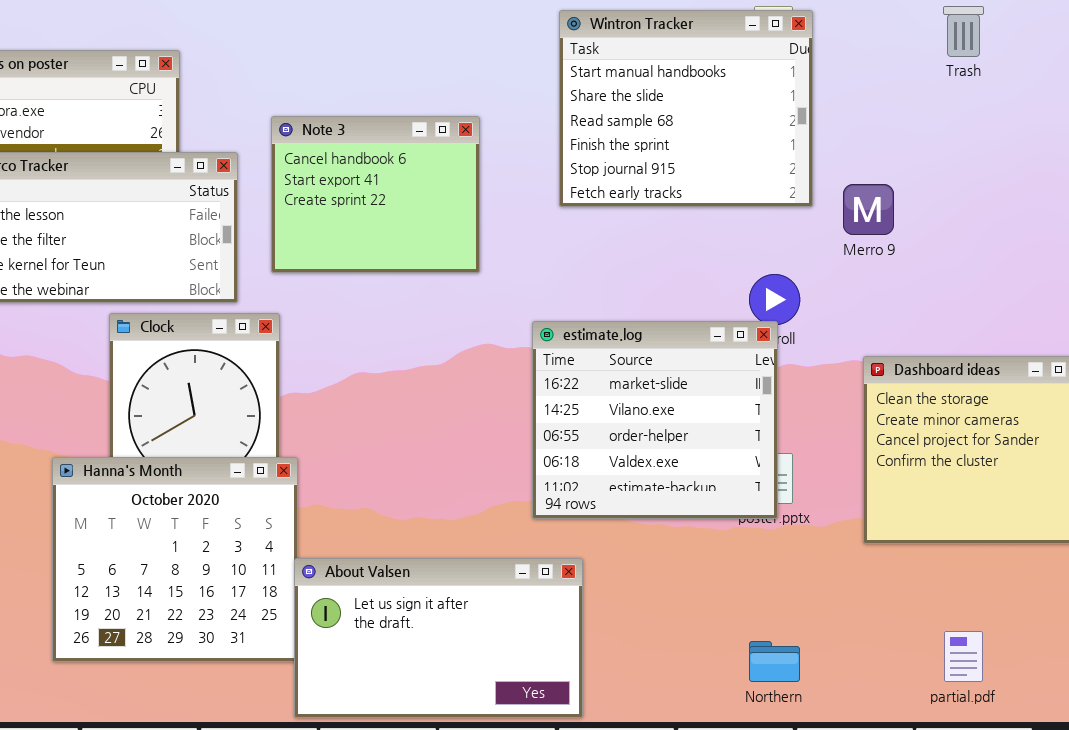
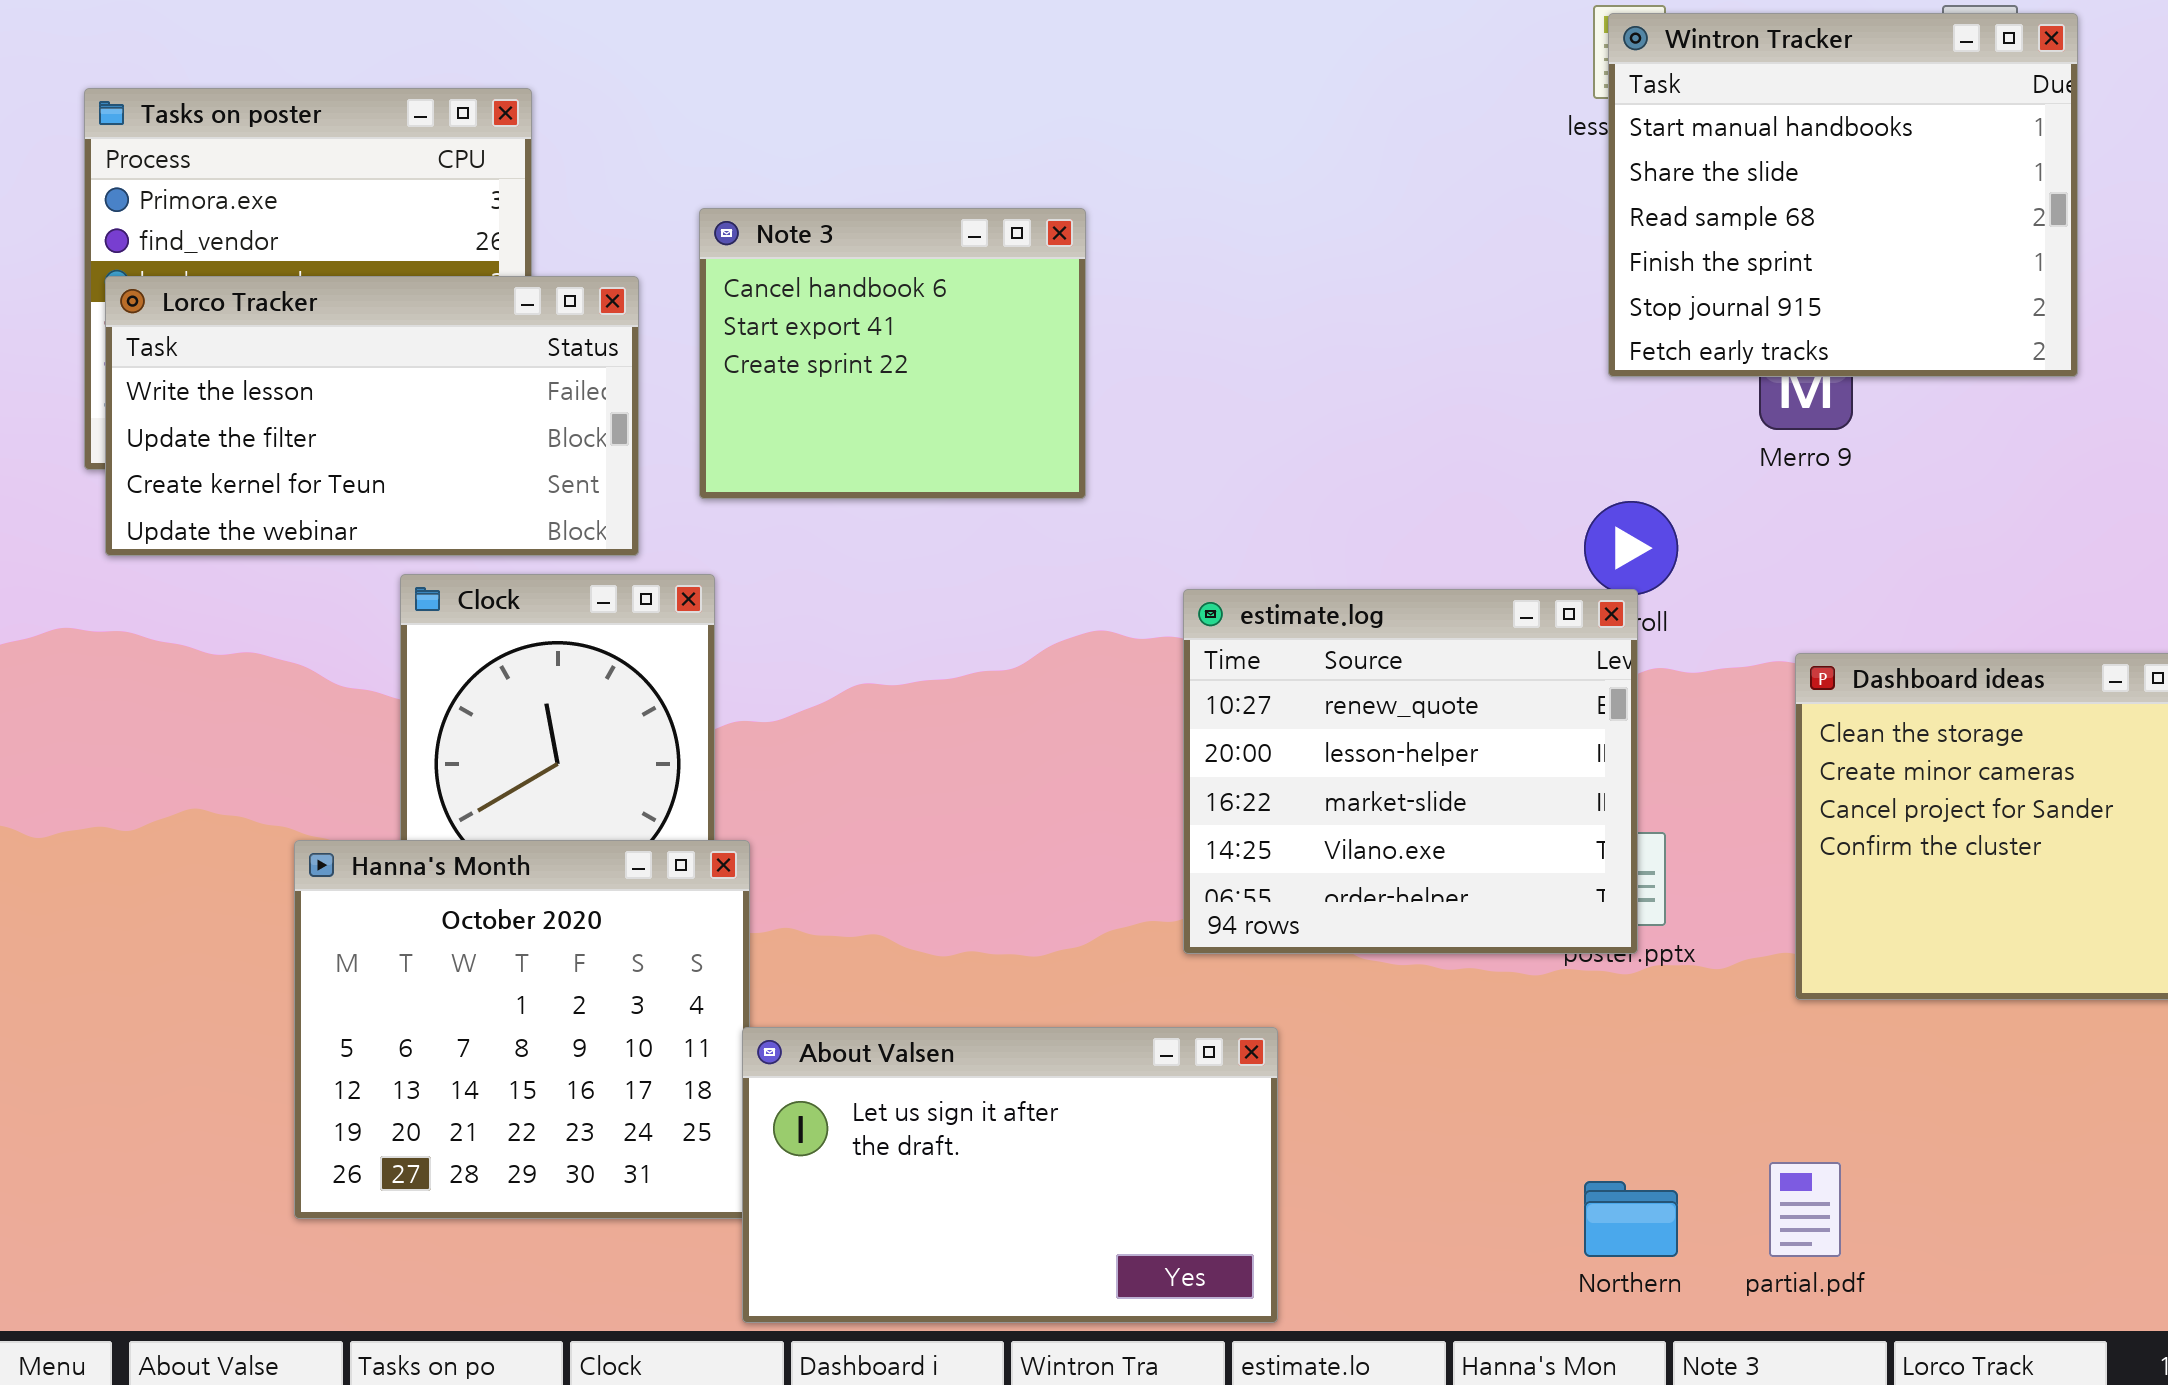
Wintron Tracker: [559,10,813,207] -> [1608,13,2078,377], moved
estimate.log: [532,321,778,519] -> [1183,589,1638,954], scrolled up 2 rows
partial.pdf: [944,631,983,682] -> [1769,1162,1841,1257], moved

